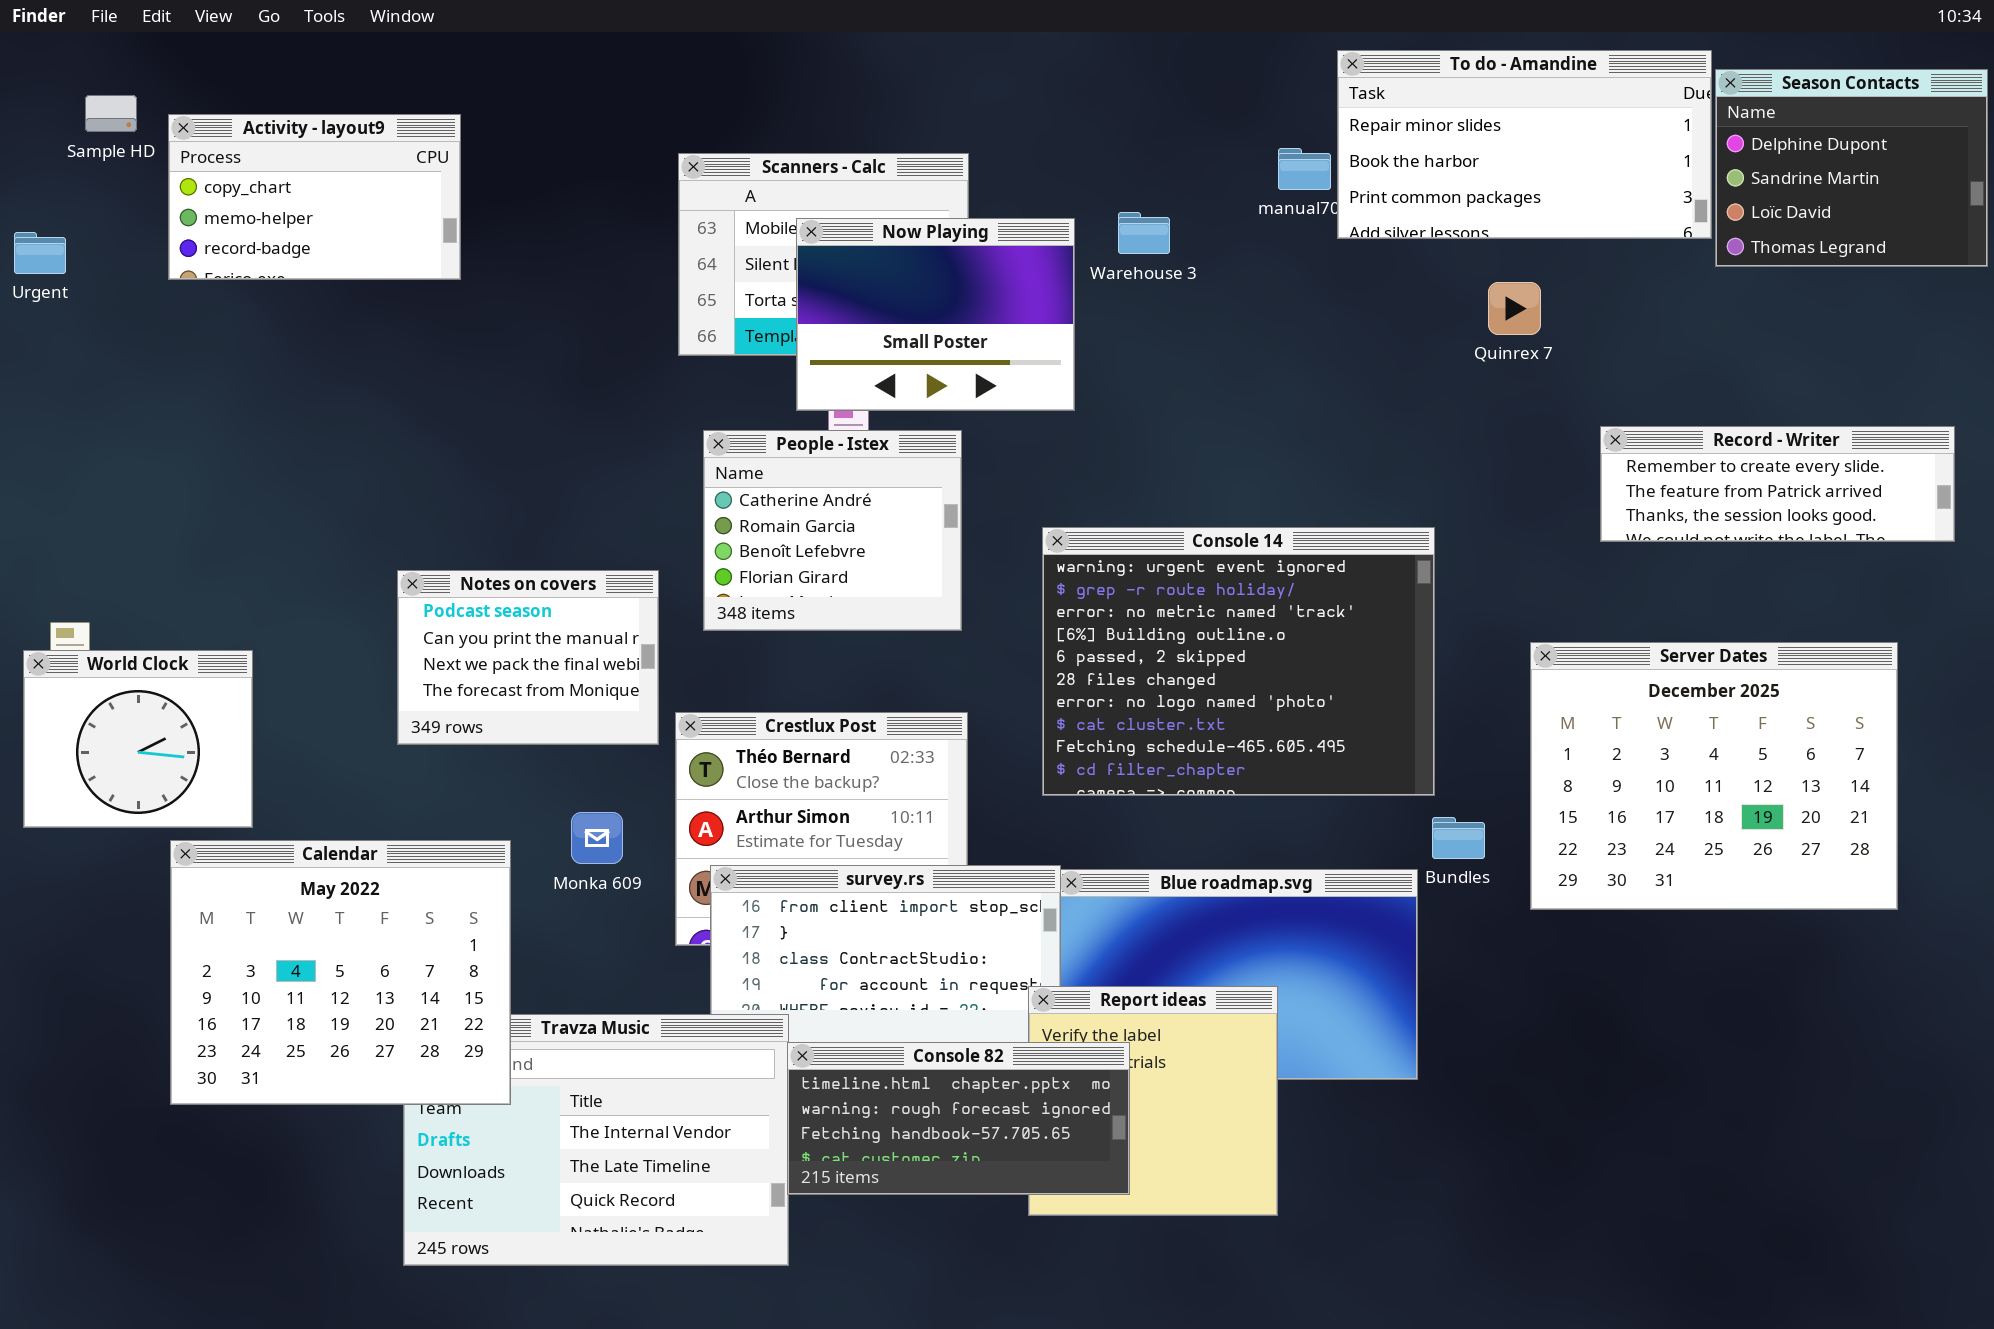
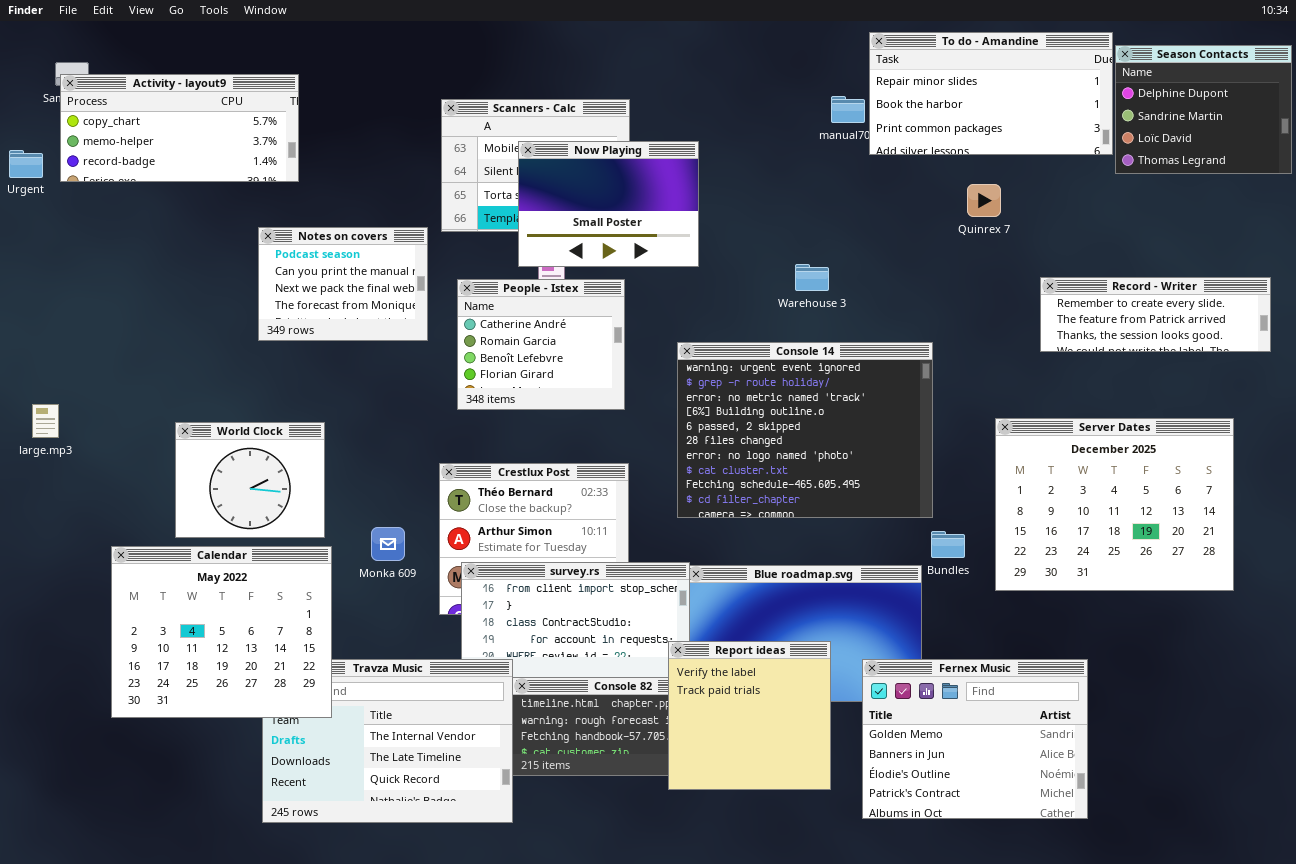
Activity - layout9: [168,114,461,280] -> [60,74,299,182], resized
Warehouse 3: [1118,212,1170,254] -> [795,264,829,291], moved
Notes on covers: [397,570,659,745] -> [258,227,428,341], moved
World Clock: [23,650,253,828] -> [175,422,325,538], moved
Report ideas: [1028,986,1278,1216] -> [668,641,831,790], raised
Fernex Music: none -> [862,659,1088,819], opened

